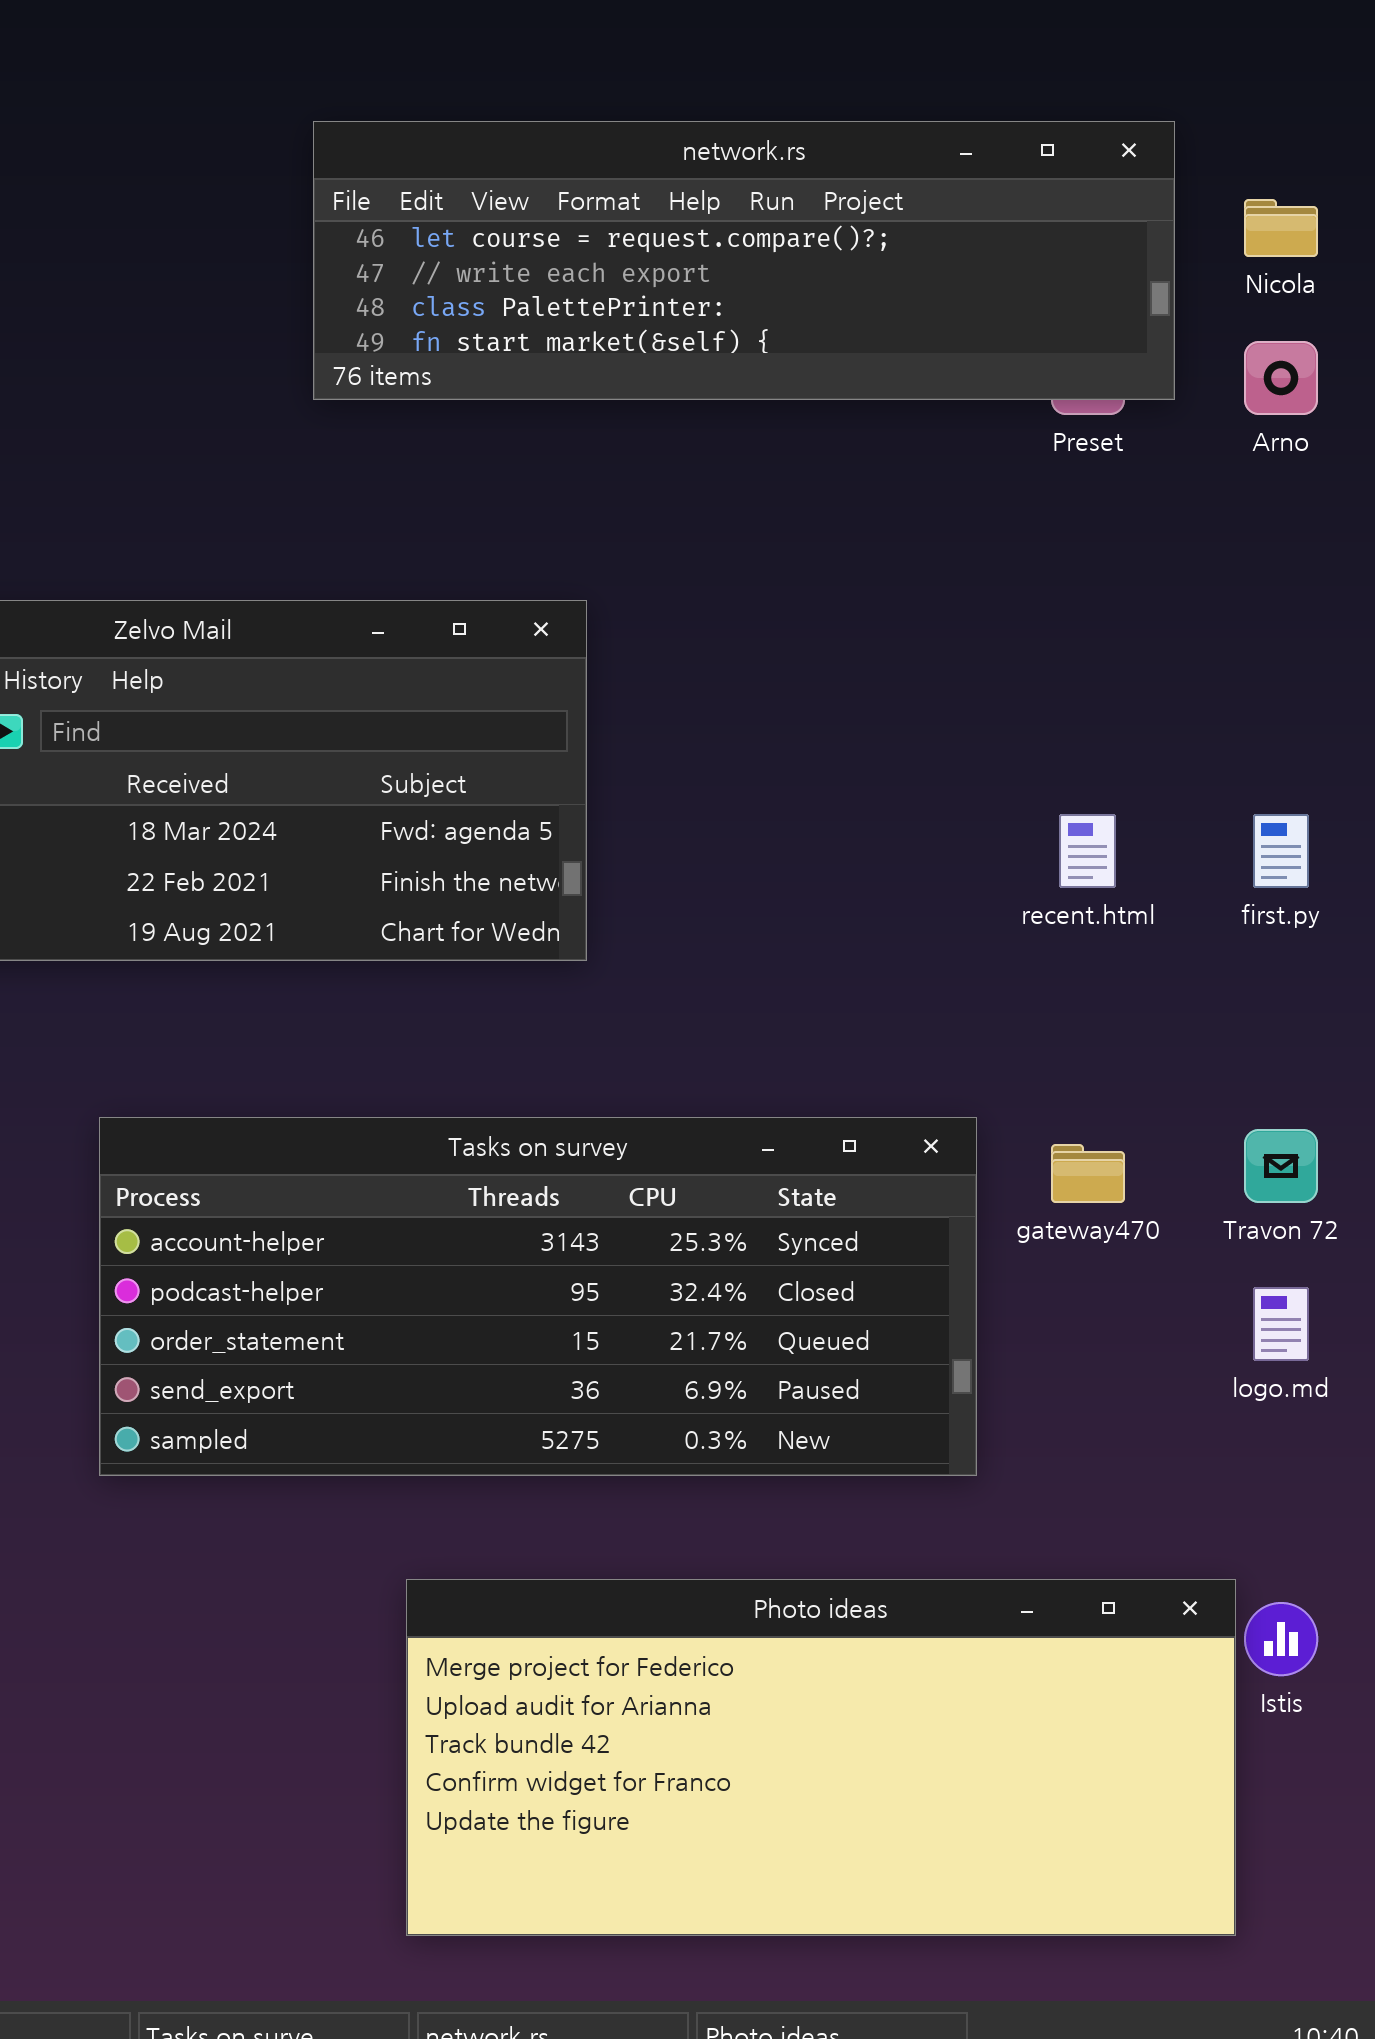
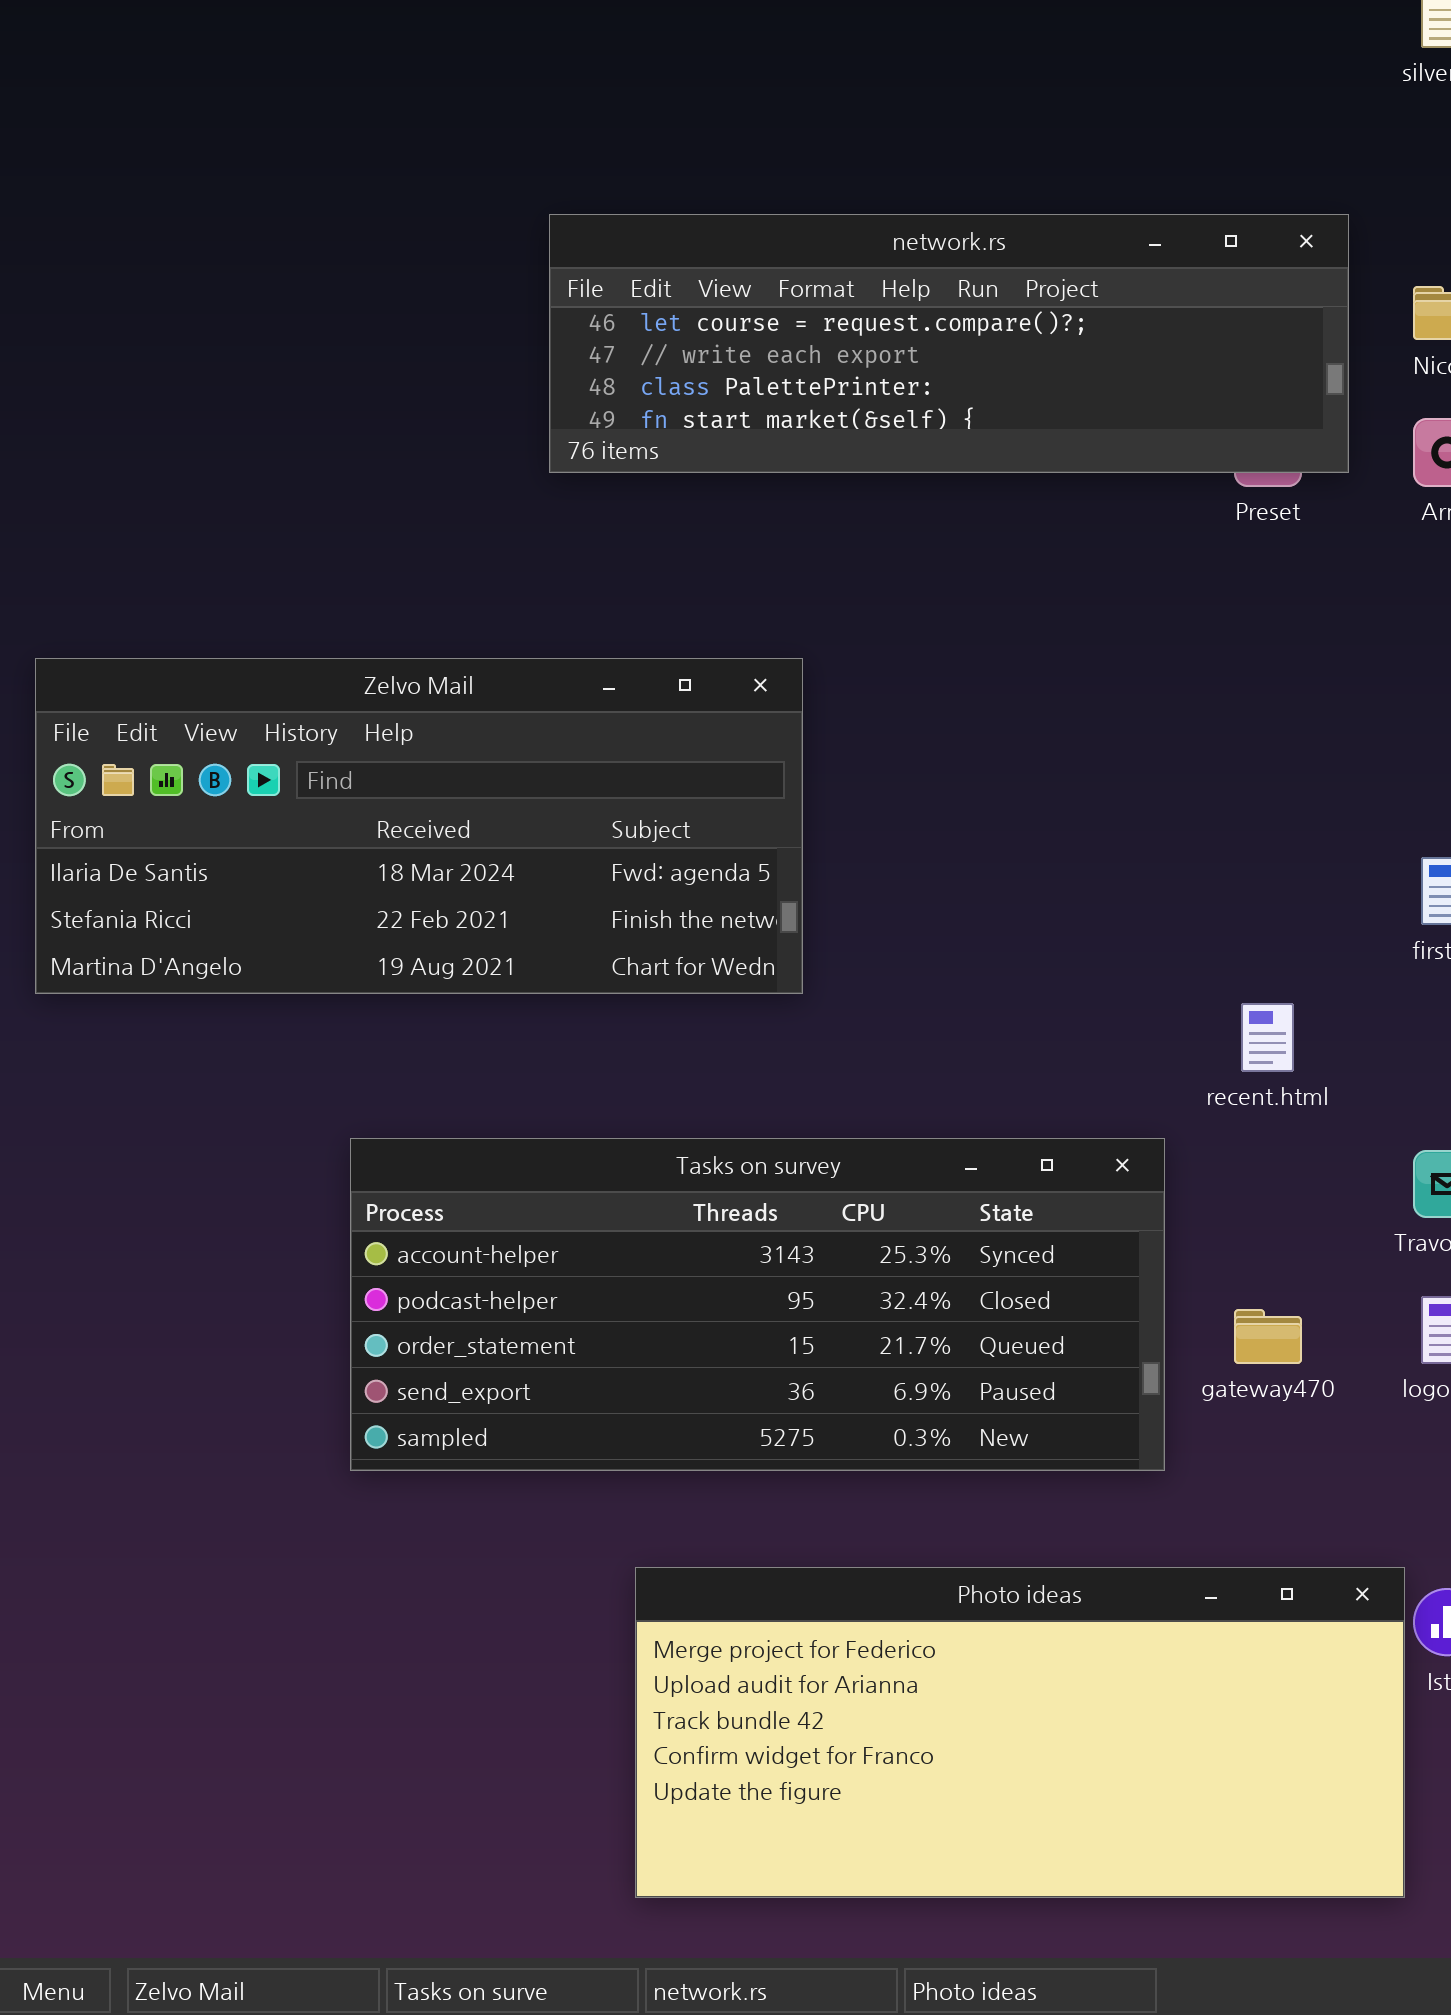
recent.html: [1059,814,1116,888] -> [1241,1003,1294,1072], moved
gateway470: [1051,1144,1125,1203] -> [1234,1309,1302,1364], moved

